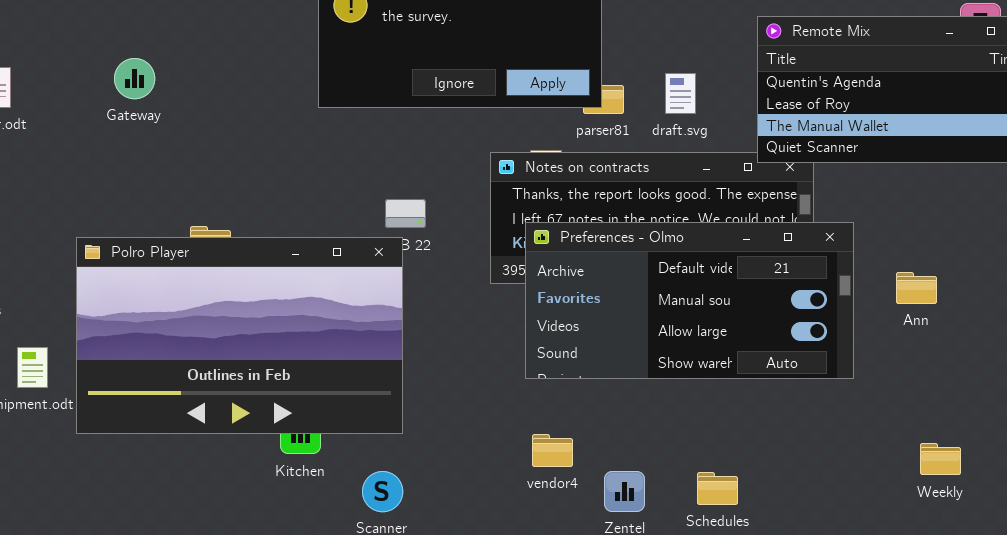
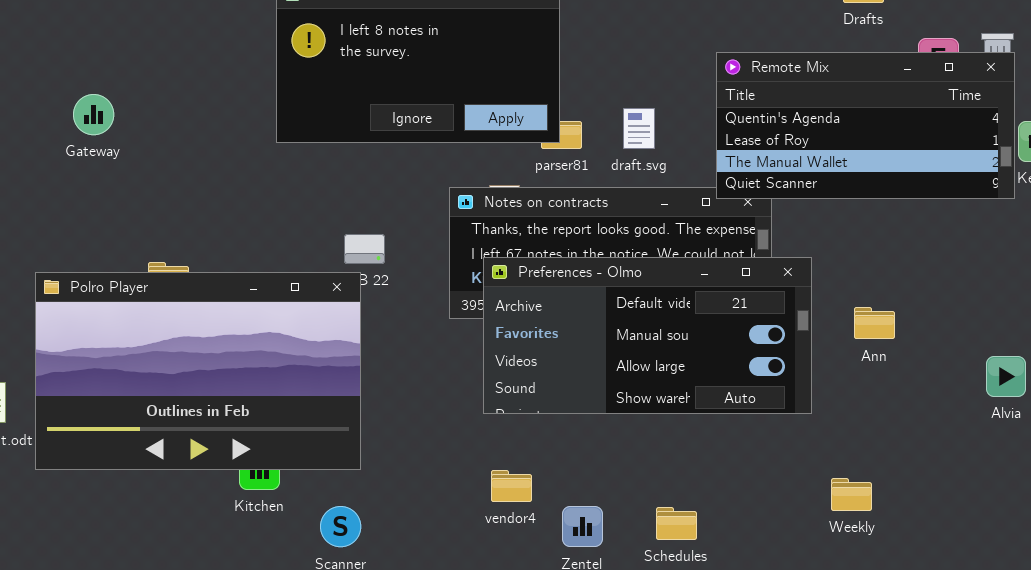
Weekly: [920,443,961,475] -> [831,478,872,511], moved

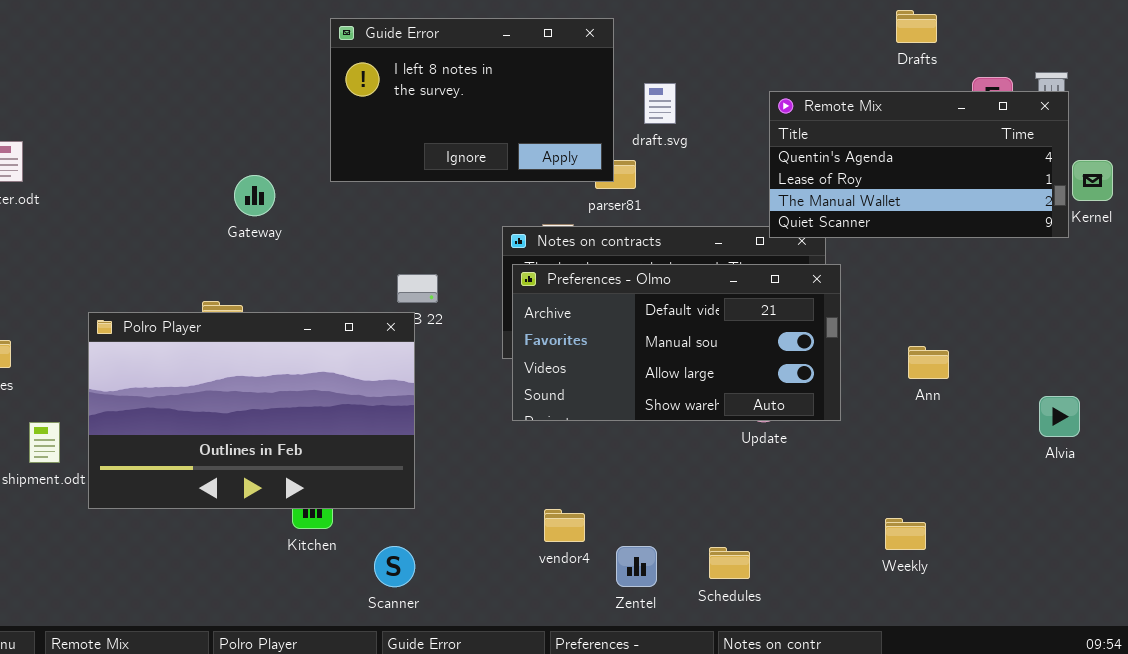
Gateway: [73,94,114,135] -> [234,175,275,216], moved
draft.svg: [623,108,655,149] -> [644,83,676,124], moved
Preferences - Olmo: [483,257,812,414] -> [512,264,841,421], moved

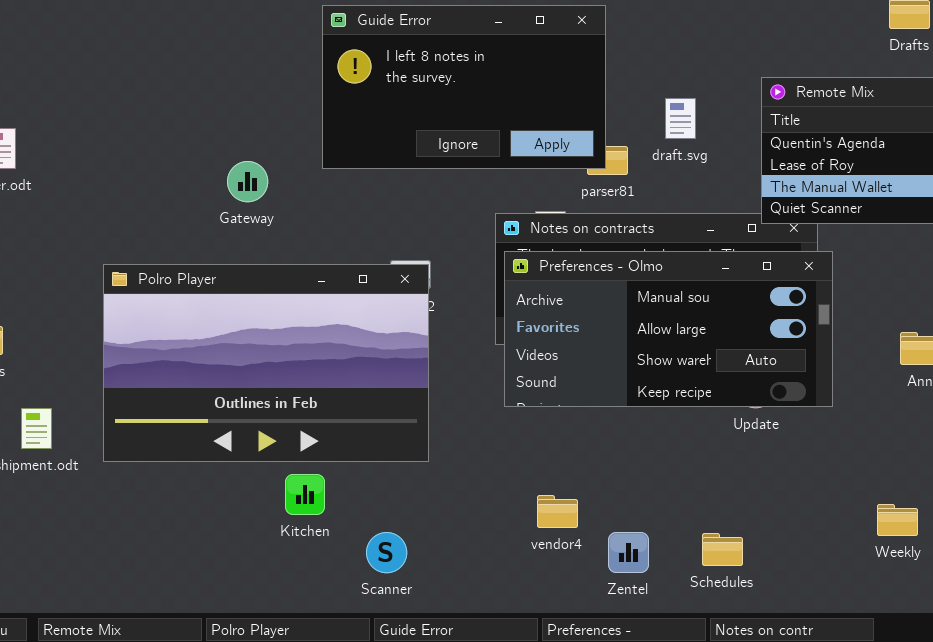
draft.svg: [644,83,676,124] -> [665,98,696,139], moved
Preferences - Olmo: [512,264,841,421] -> [504,251,833,407], scrolled down 1 row
Polro Player: [88,312,415,509] -> [103,264,429,462], moved

